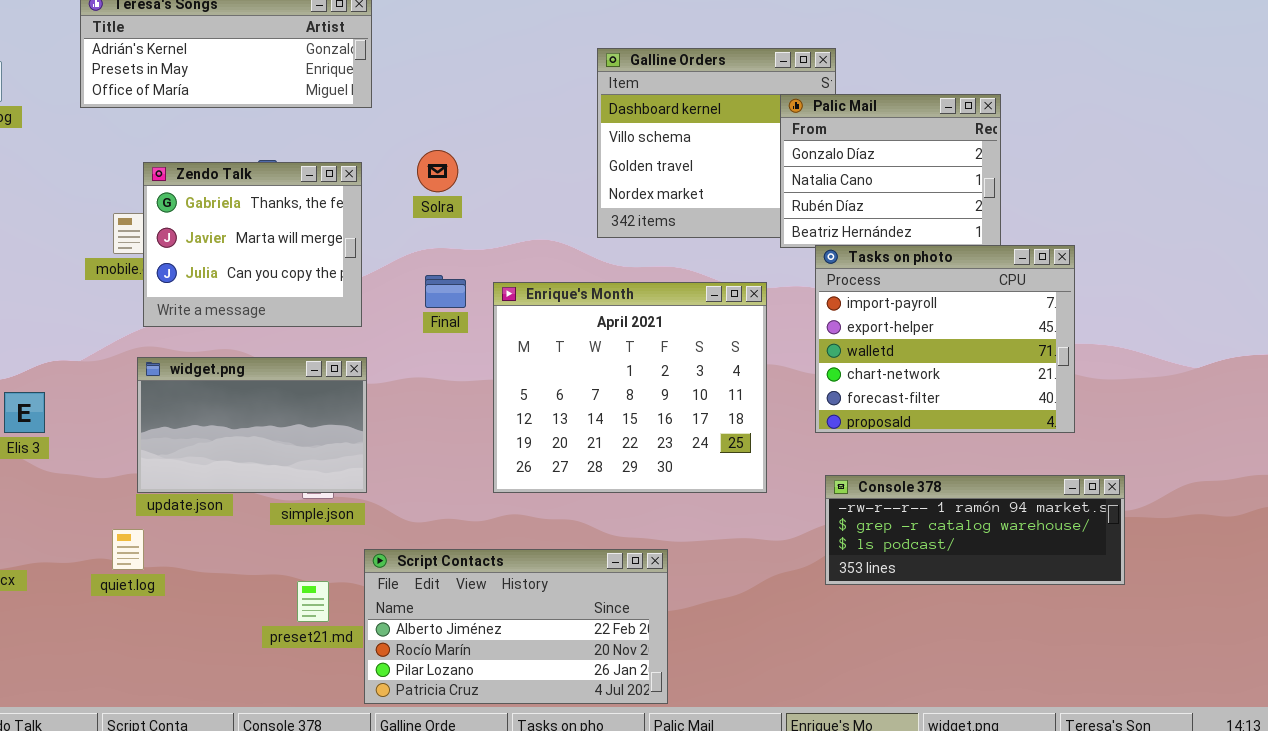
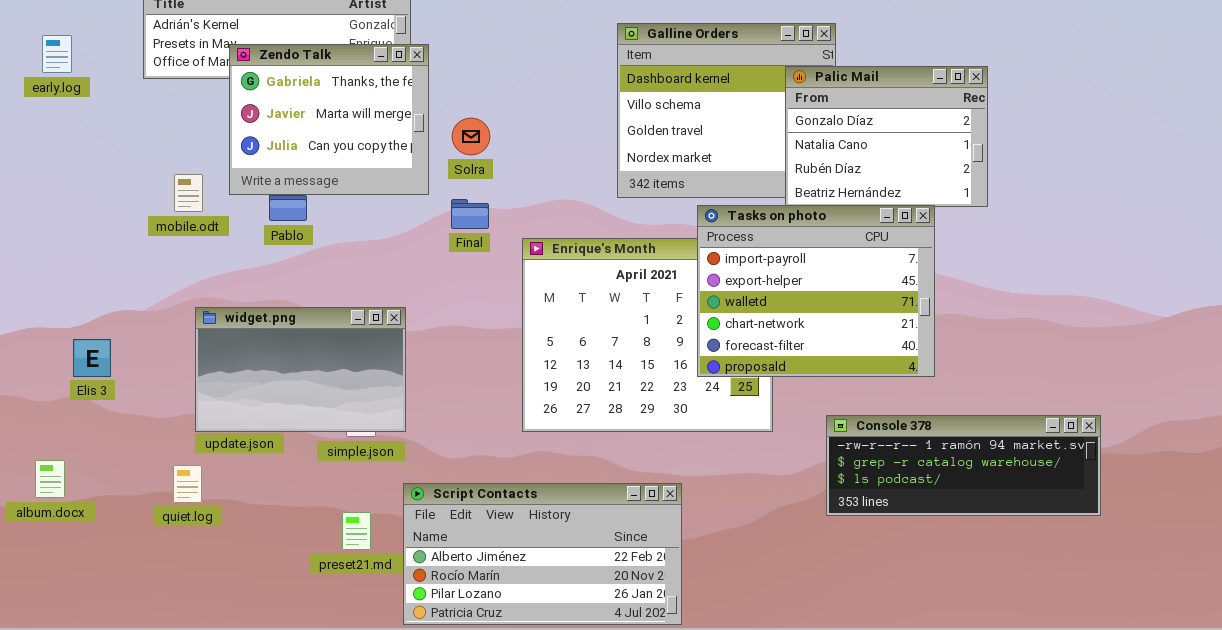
Zendo Talk: [143,162,362,327] -> [229,44,429,195], moved
Tasks on photo: [815,245,1075,433] -> [697,205,935,377], moved
Final: [425,275,466,308] -> [451,199,489,229], moved

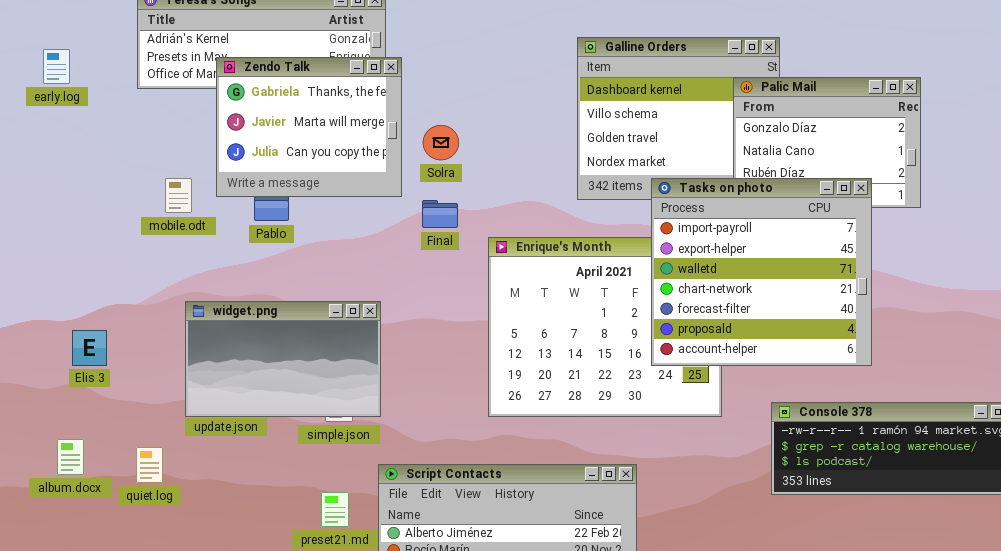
Tasks on photo: [697,205,935,377] -> [651,178,872,366], resized
album.docx: [35,460,65,498] -> [57,439,84,475], moved
quiet.log: [173,465,202,503] -> [136,447,163,483], moved

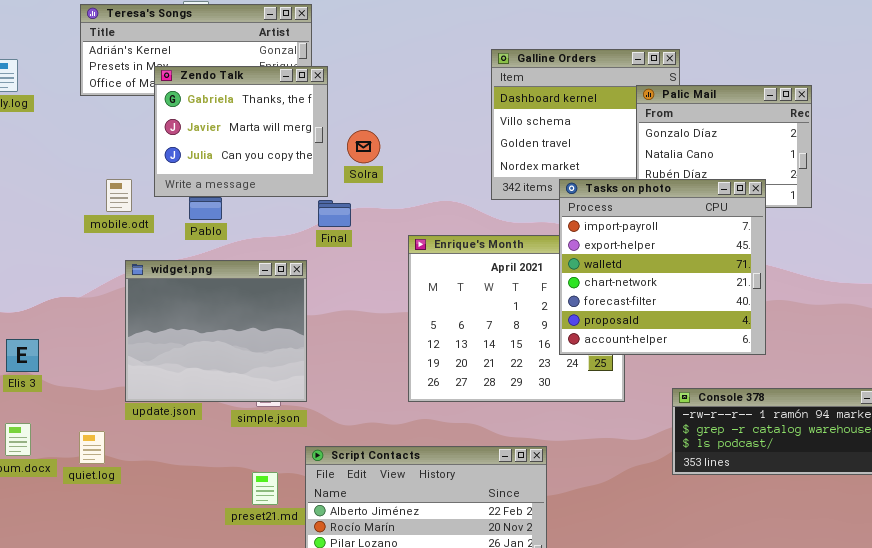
Final: [422,200,458,228] -> [318,200,351,227], moved
widget.png: [185,301,381,417] -> [125,260,307,402], resized
Elis 3: [72,330,107,366] -> [6,339,39,372], moved

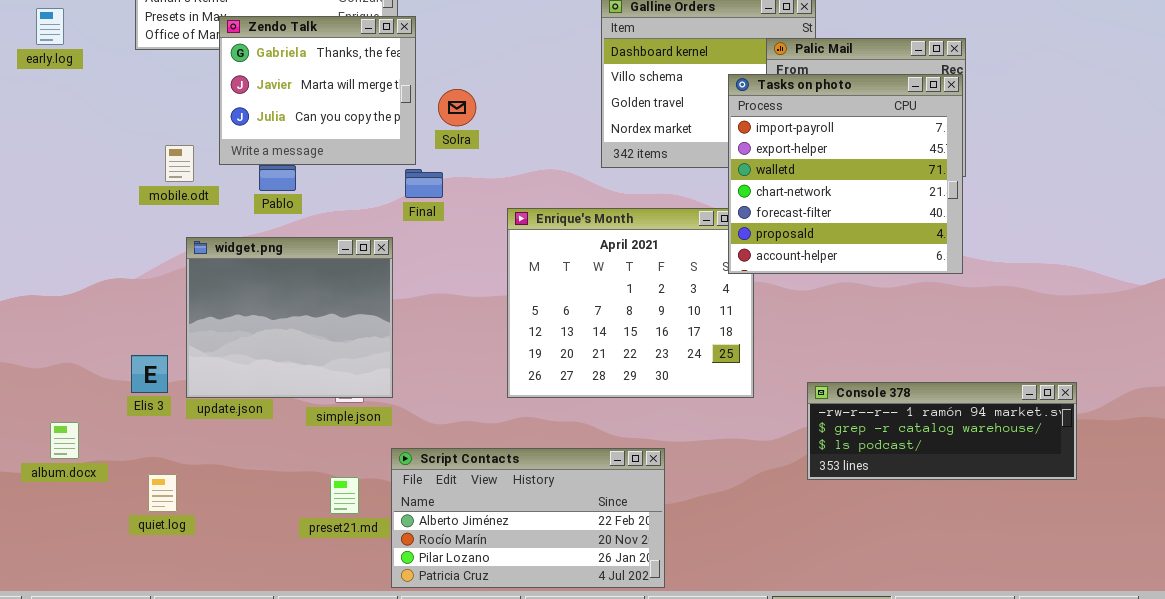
Tasks on photo: [559,179,766,355] -> [728,74,963,274], moved
Elis 3: [6,339,39,372] -> [131,355,168,393], moved
quiet.log: [79,431,105,464] -> [148,474,177,512], moved

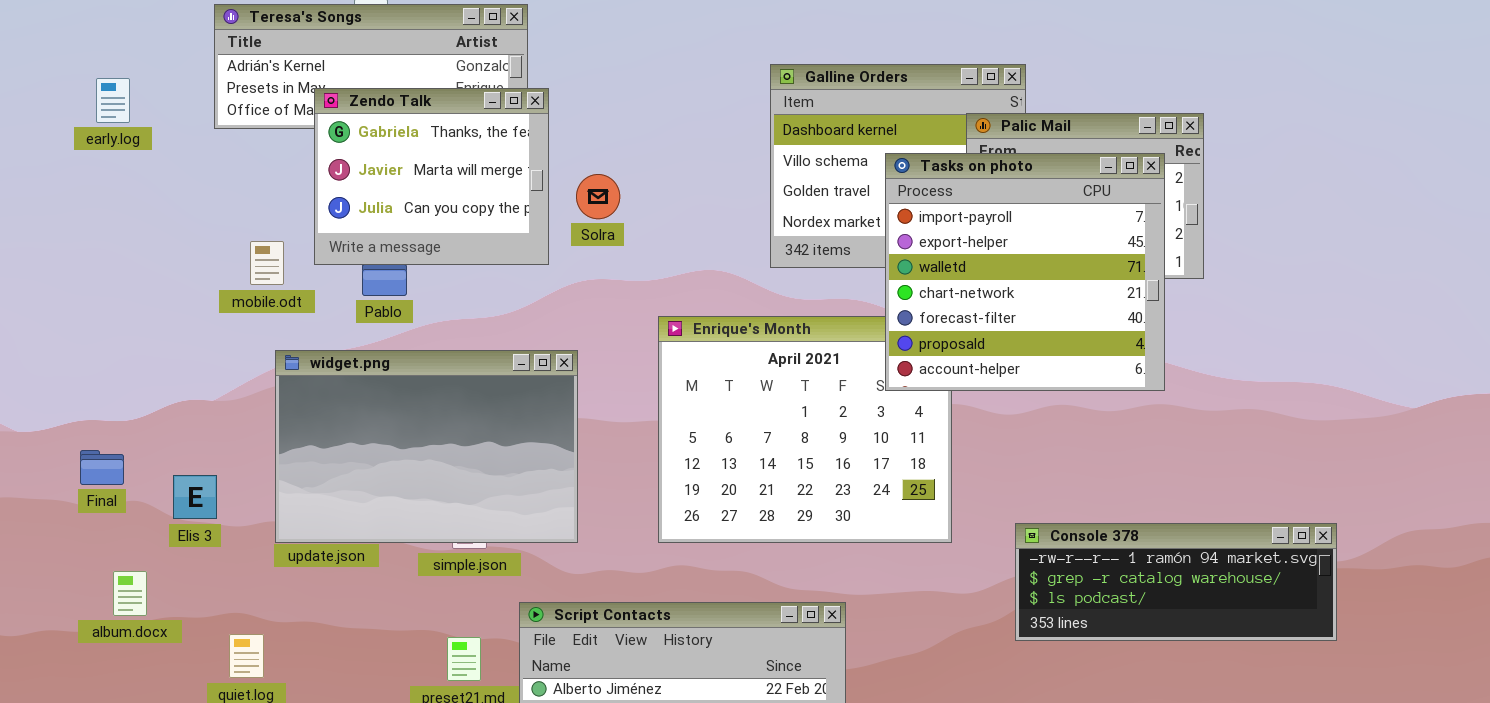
Tasks on photo: [728,74,963,274] -> [885,153,1165,391], moved
Final: [405,169,443,198] -> [80,450,124,485], moved
widget.png: [186,237,393,398] -> [275,350,578,543], resized
Elis 3: [131,355,168,393] -> [173,475,217,519], moved

